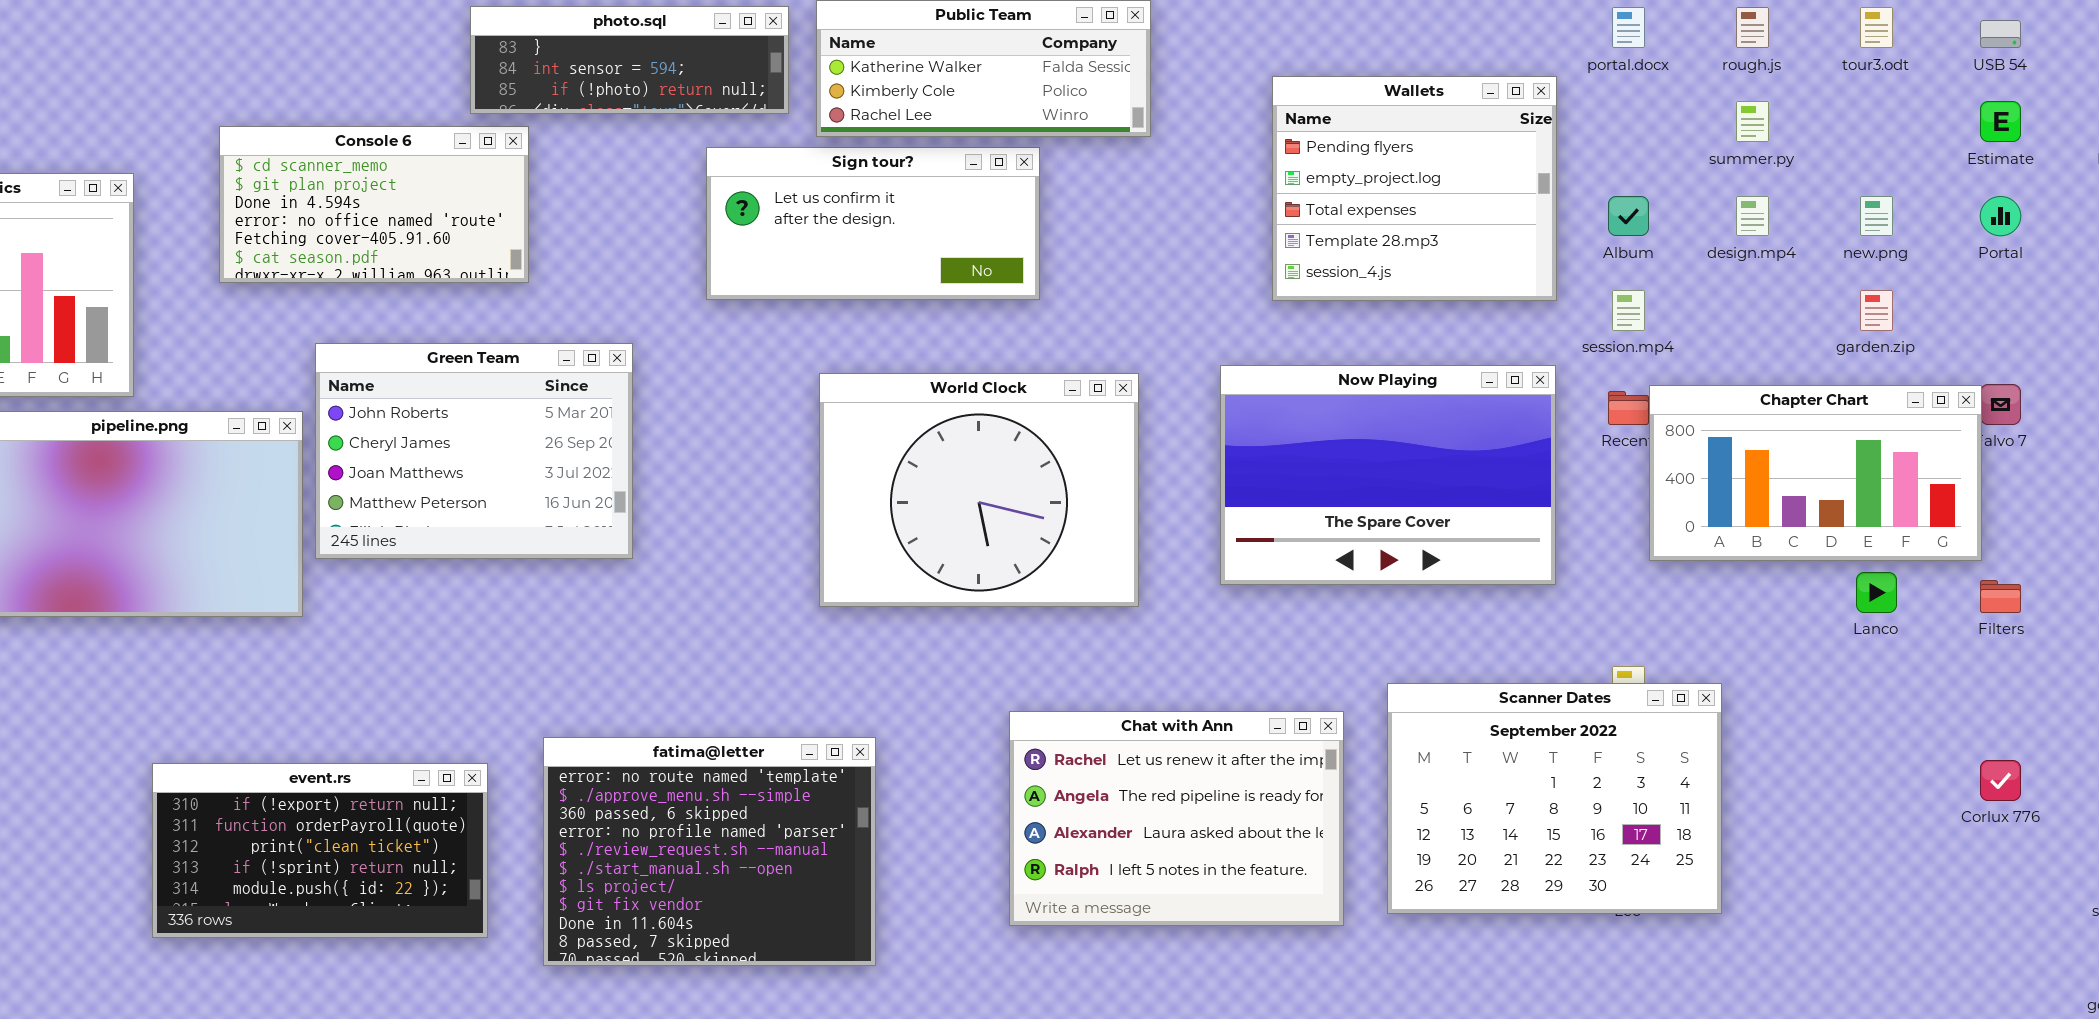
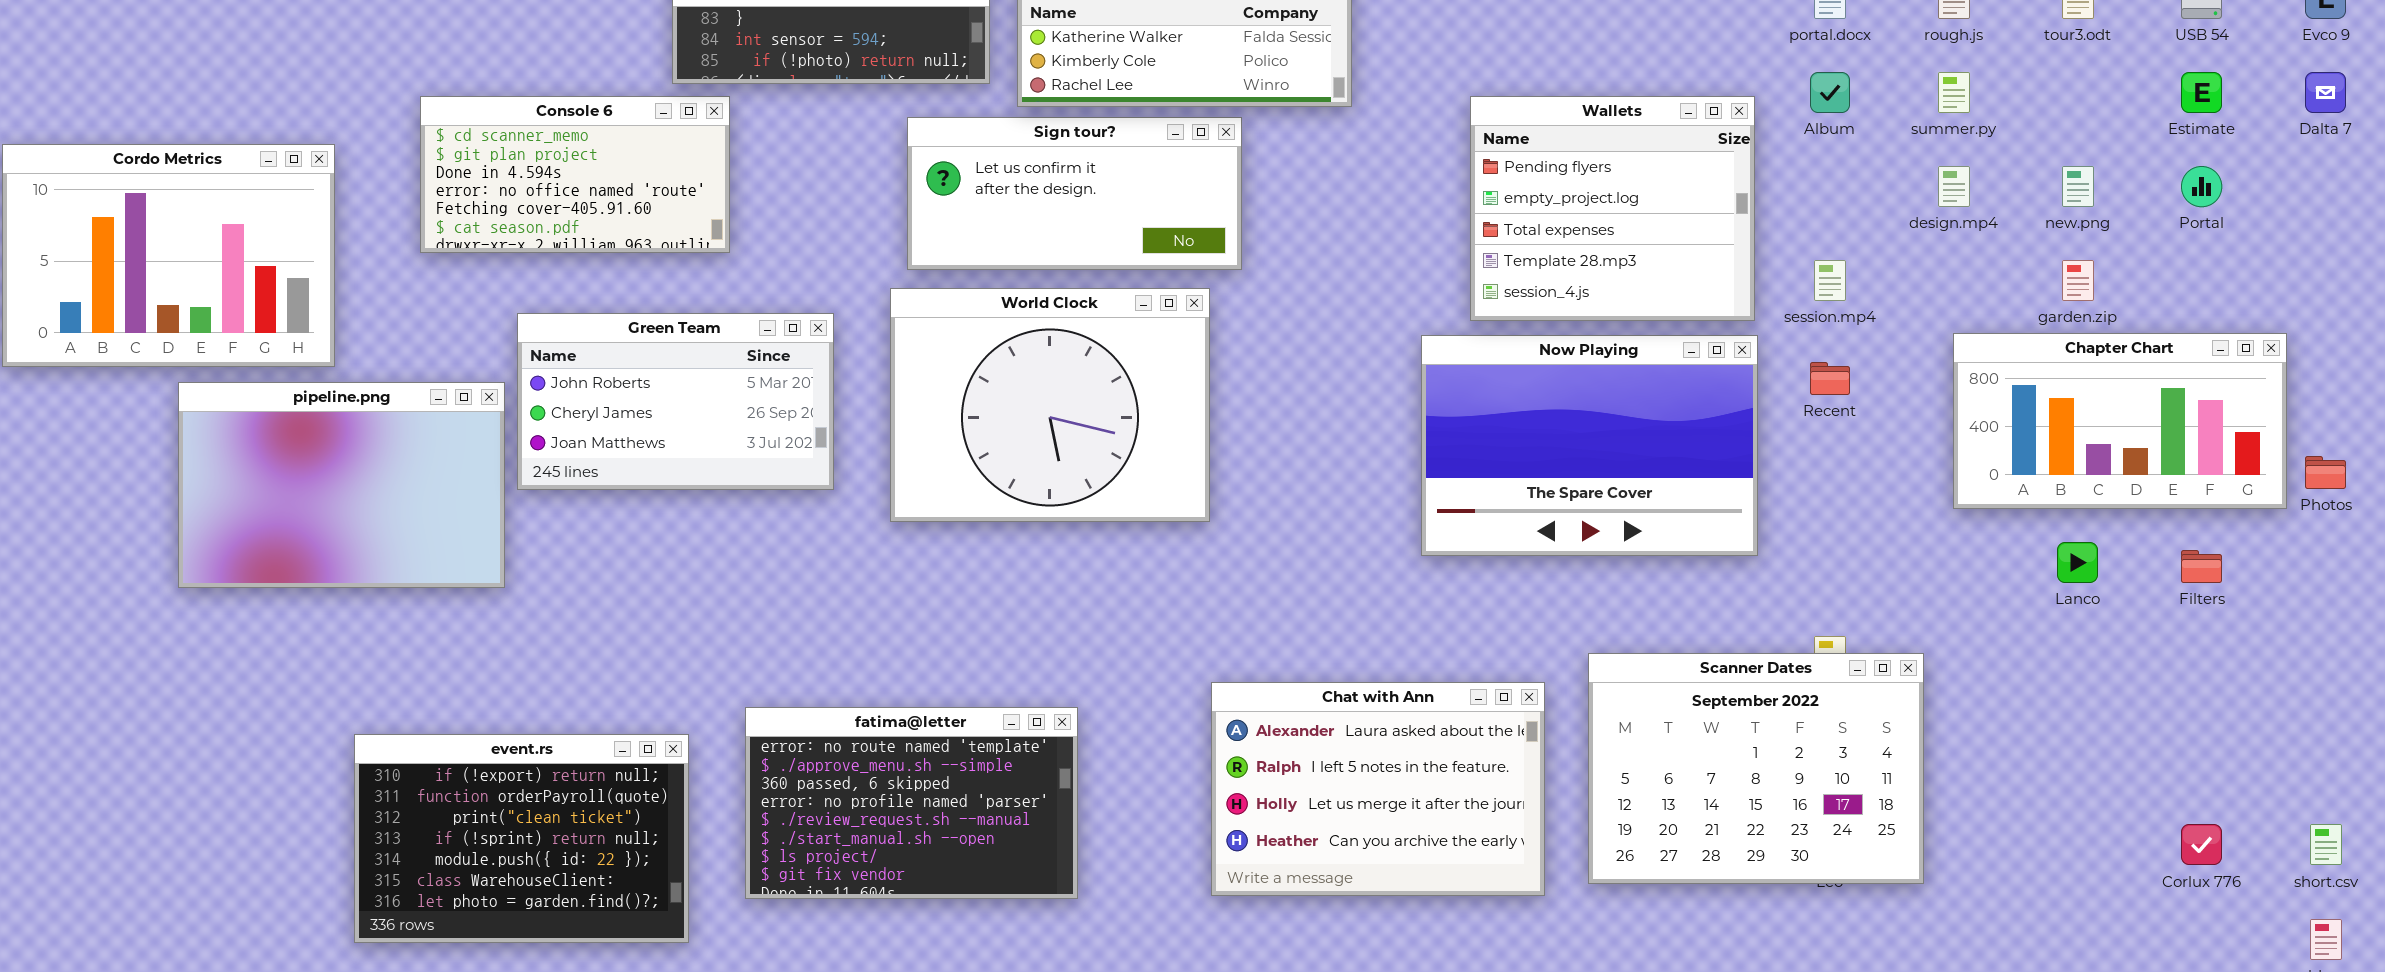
Wallets: [1272,76,1557,301] -> [1470,96,1755,321], moved
Album: [1608,196,1649,236] -> [1810,72,1850,113], moved
Green Team: [315,343,633,559] -> [517,313,834,490], resized
World Clock: [819,373,1139,607] -> [890,288,1210,522], moved
Chapter Chart: [1649,385,1982,561] -> [1953,333,2287,509], moved
Chat with Ann: [1009,711,1344,926] -> [1211,682,1545,896], scrolled down 2 rows
fatima@letter: [543,737,876,966] -> [745,707,1078,899], resized
Corlux 776: [1980,760,2021,801] -> [2181,824,2222,865], moved
event.rs: [152,763,488,938] -> [354,734,689,943], resized

